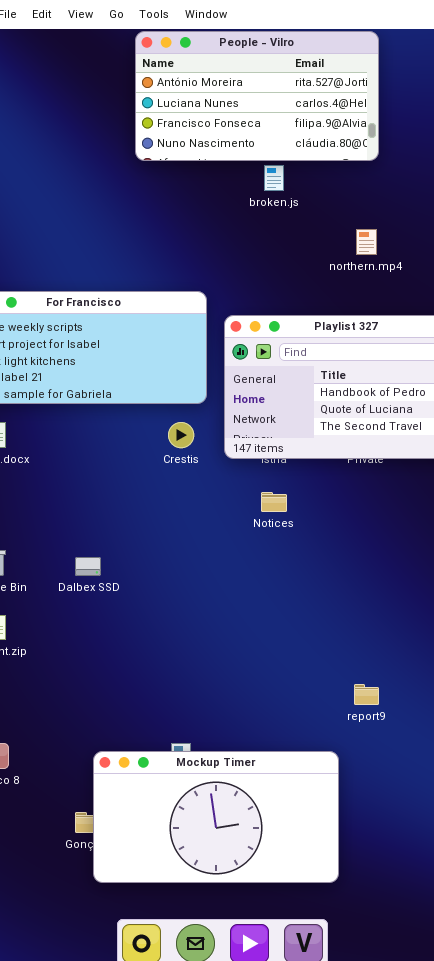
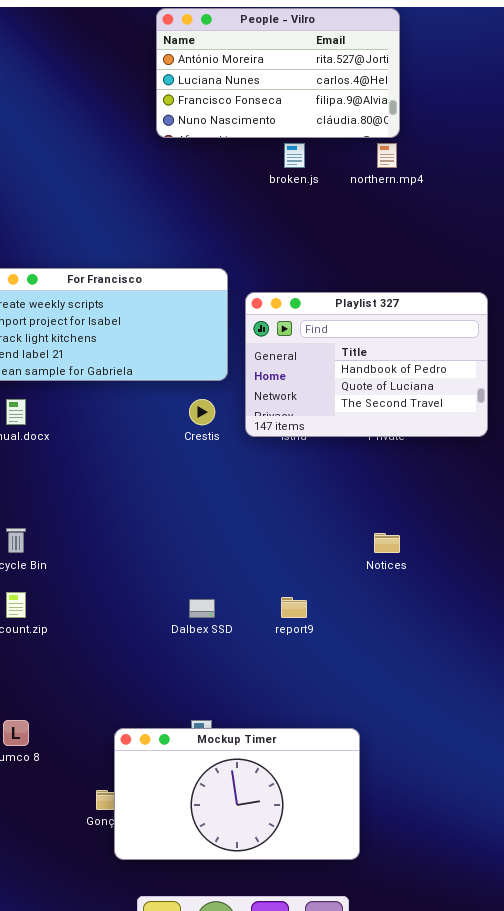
northern.mp4: [356,229,377,255] -> [377,143,397,168], moved
Notices: [261,492,287,512] -> [374,533,400,553], moved
Dalbex SSD: [75,557,101,576] -> [189,599,215,618], moved
report9: [354,684,379,705] -> [281,597,307,618], moved

